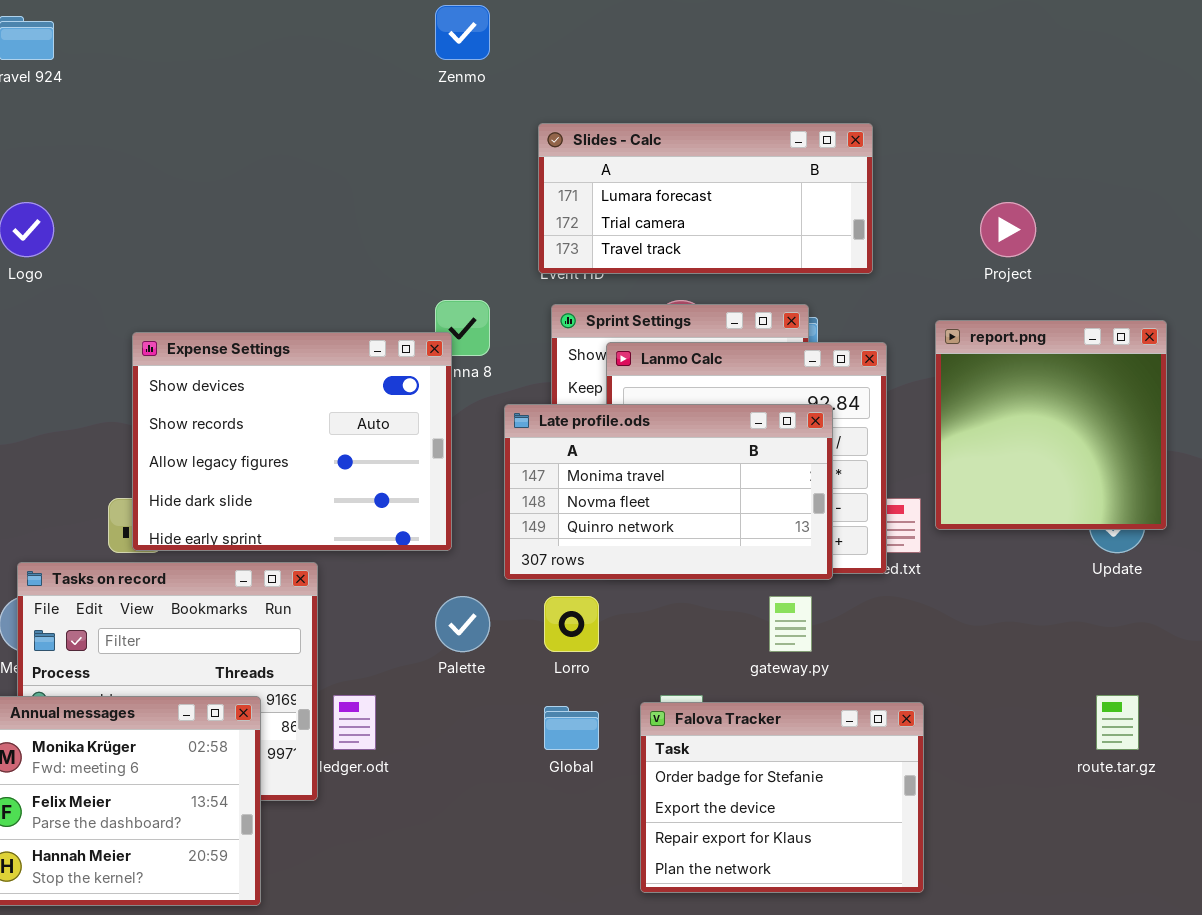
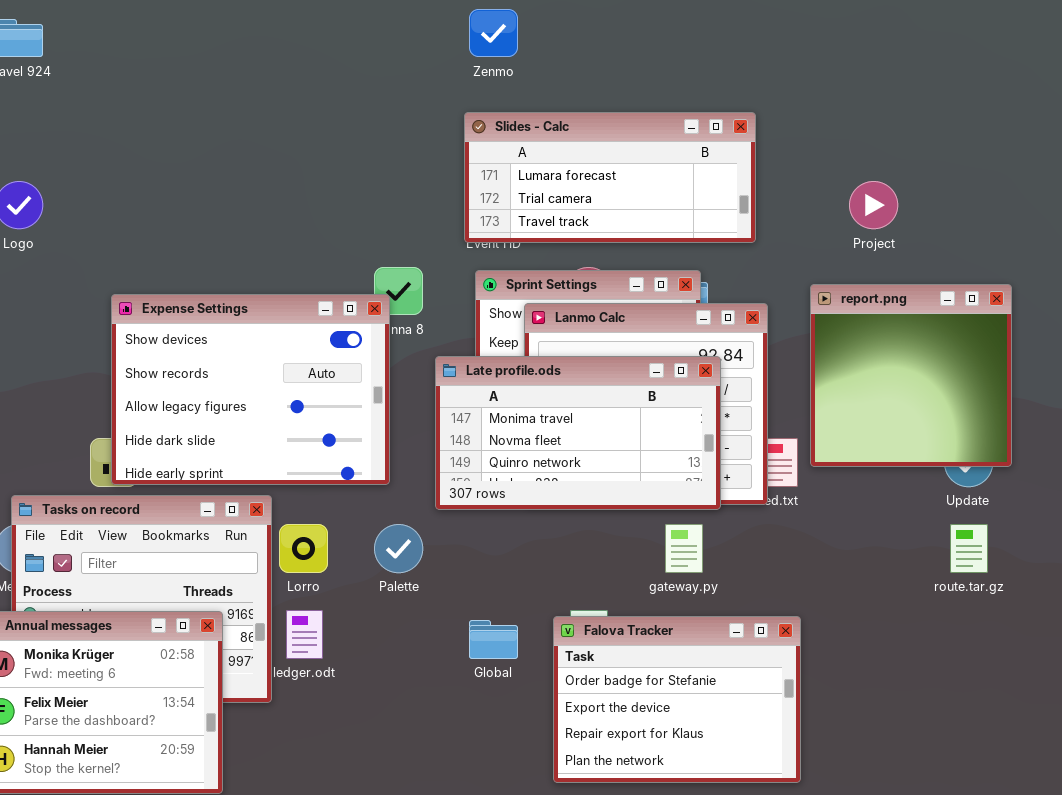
Zenmo: [435,5,490,60] -> [469,9,518,57], moved
Lorro: [544,596,599,652] -> [279,524,328,573], moved
route.tar.gz: [1096,695,1139,750] -> [950,524,988,573], moved

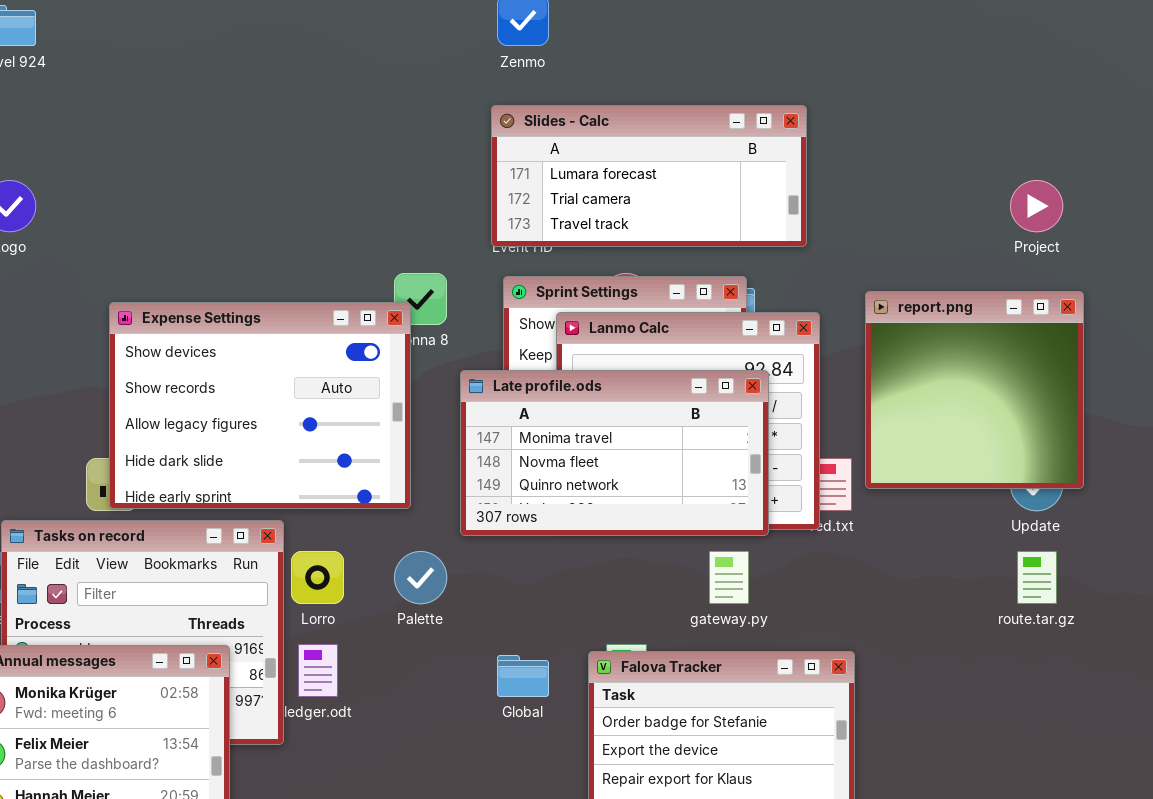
Project: [849,181,898,229] -> [1010,180,1063,232], moved

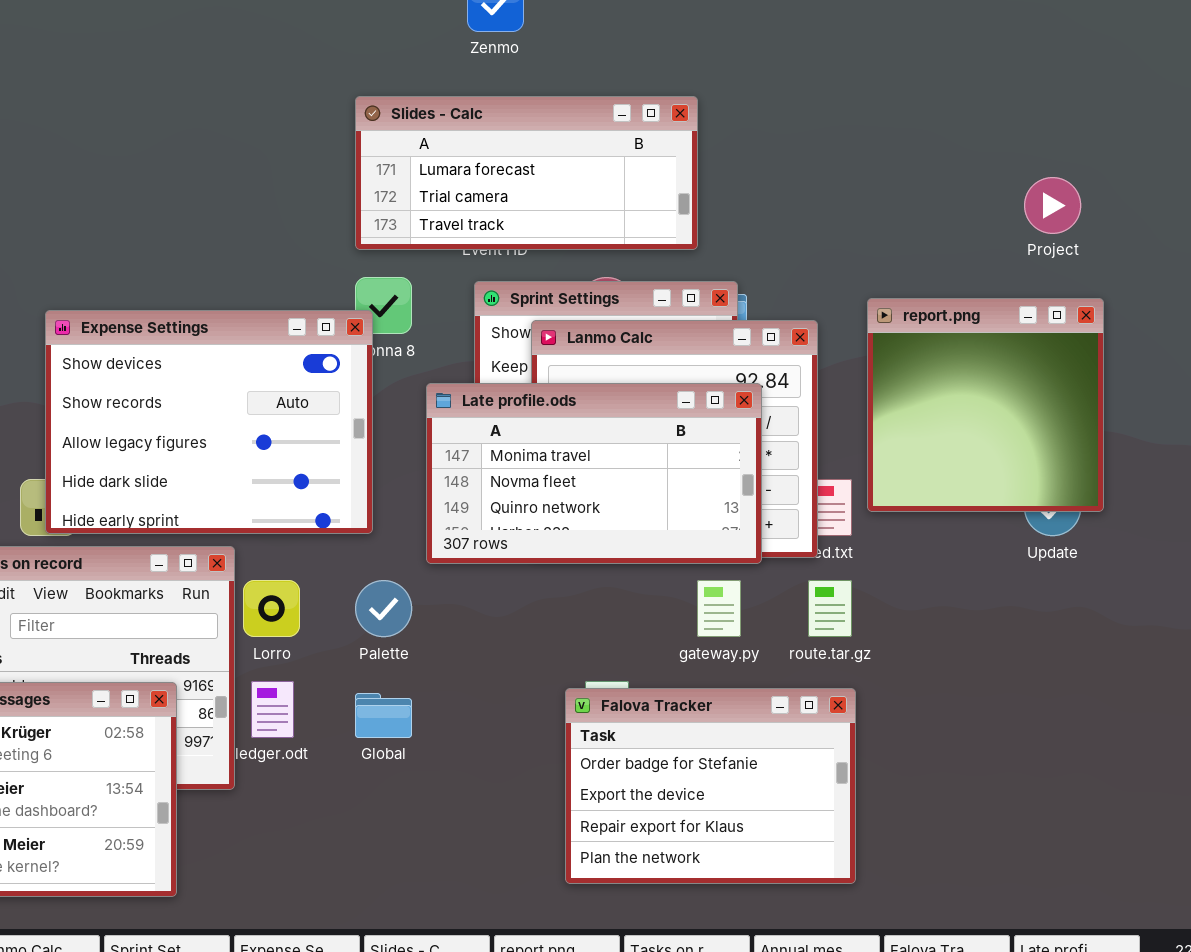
Slides - Calc: [491,105,807,247] -> [355,96,698,250], moved
route.tar.gz: [1017,551,1057,604] -> [808,580,852,637], moved
Global: [497,655,549,697] -> [355,693,412,738], moved

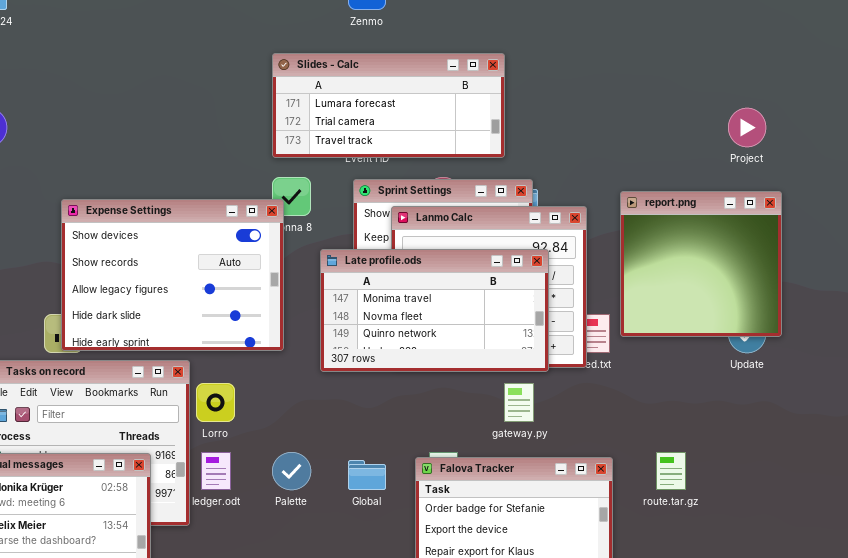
Palette: [355,580,412,637] -> [272,452,311,490], moved
route.tar.gz: [808,580,852,637] -> [656,452,686,490], moved
Global: [355,693,412,738] -> [348,460,386,490], moved

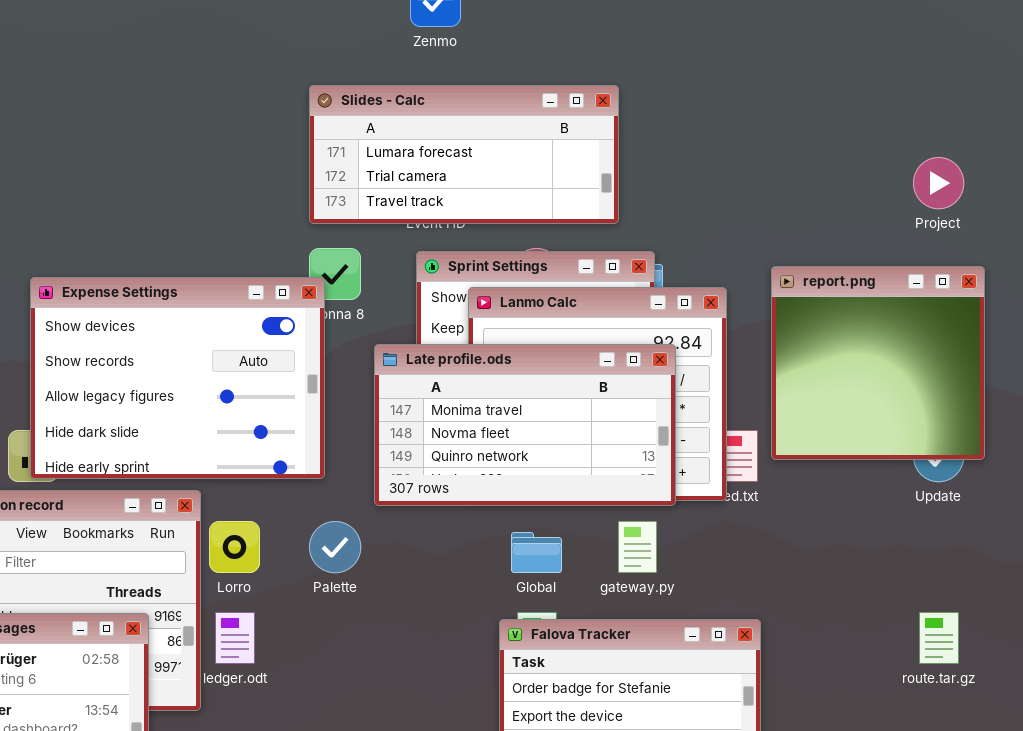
Palette: [272,452,311,490] -> [309,521,361,573], moved
route.tar.gz: [656,452,686,490] -> [919,612,959,664], moved
Global: [348,460,386,490] -> [511,532,562,573], moved

